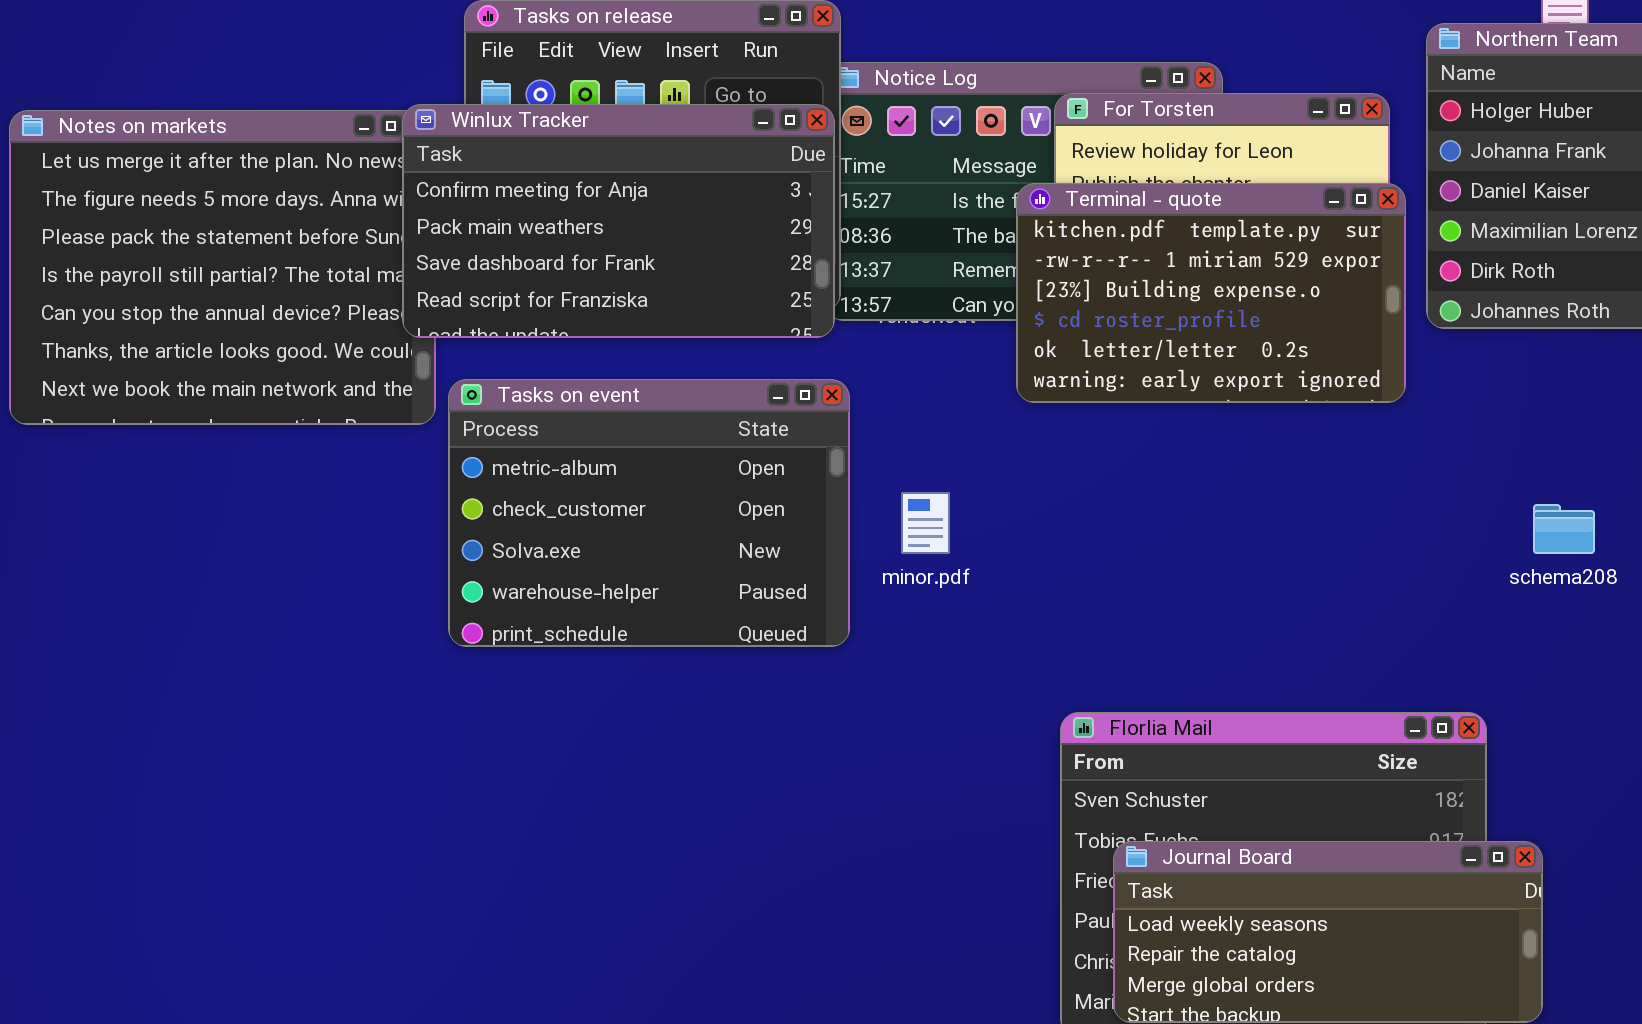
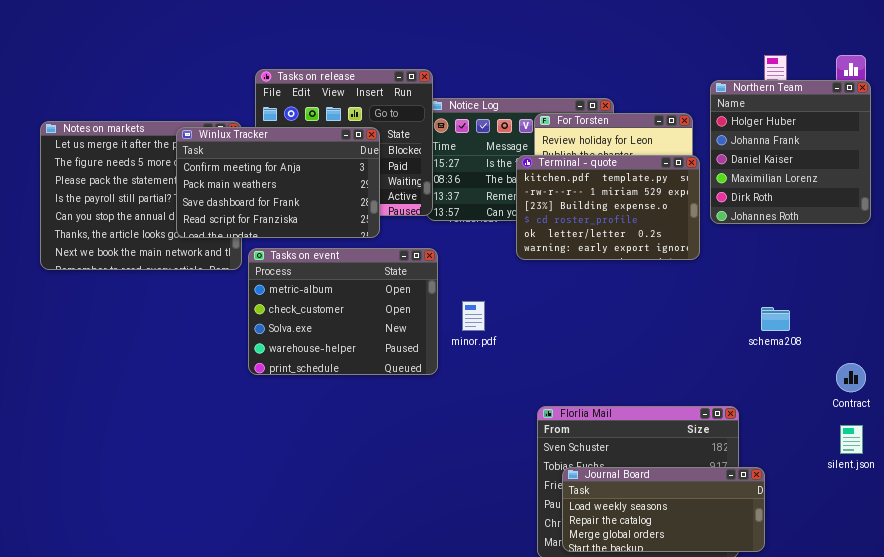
Winlux Tracker: [402,104,835,338] -> [176,127,380,238], moved

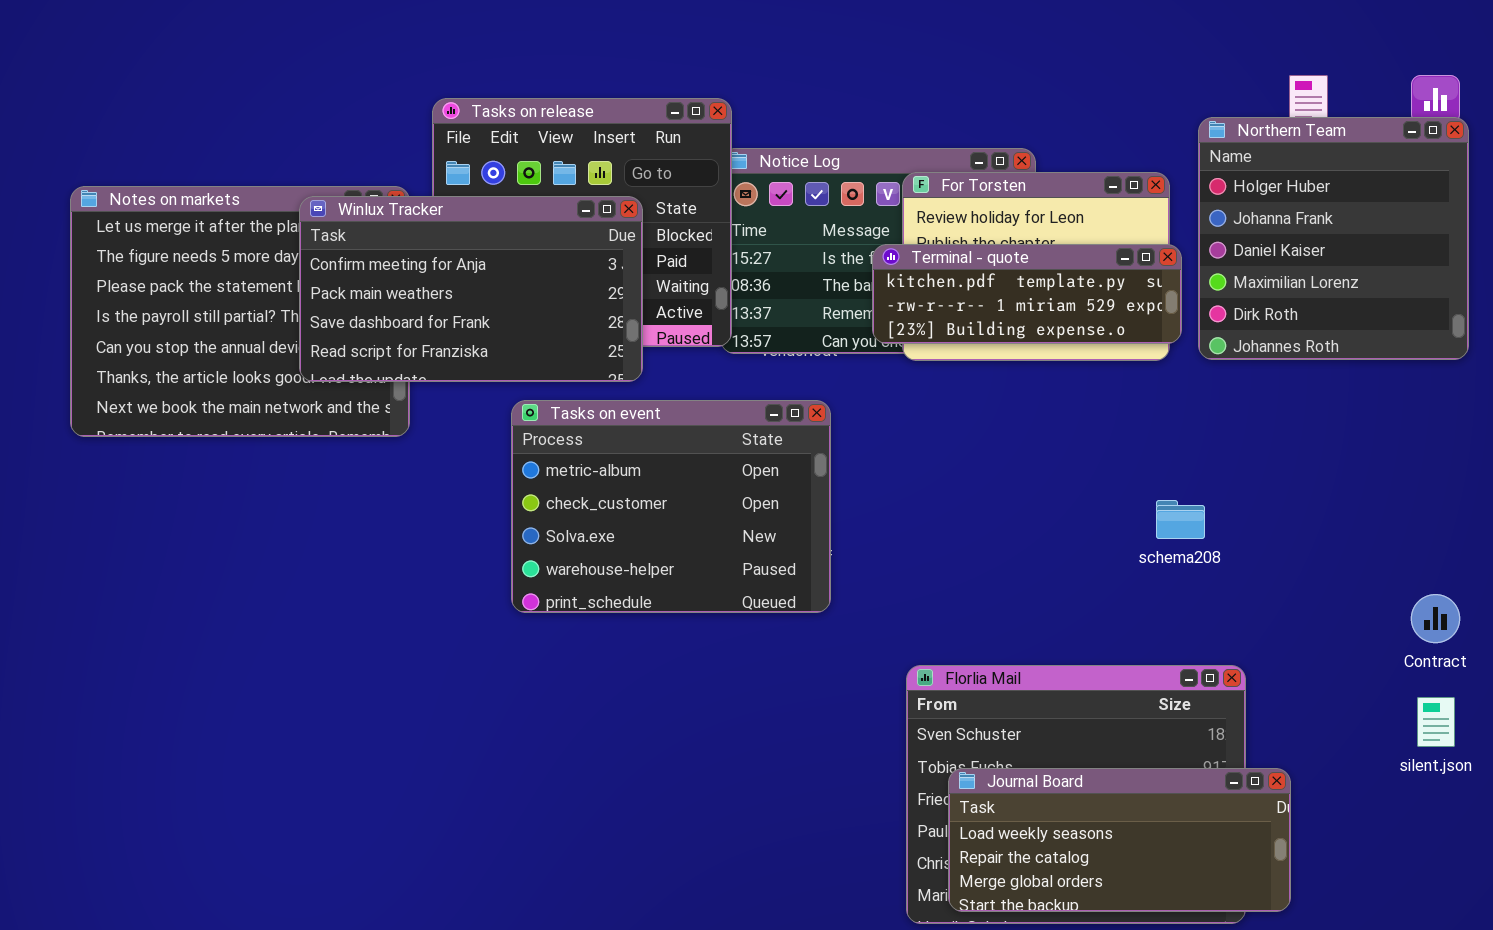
Terminal - quote: [516,155,700,260] -> [872,244,1182,344], resized
Tasks on event: [248,248,438,375] -> [511,400,831,613], moved
schema208: [761,307,790,331] -> [1156,500,1205,539], moved

